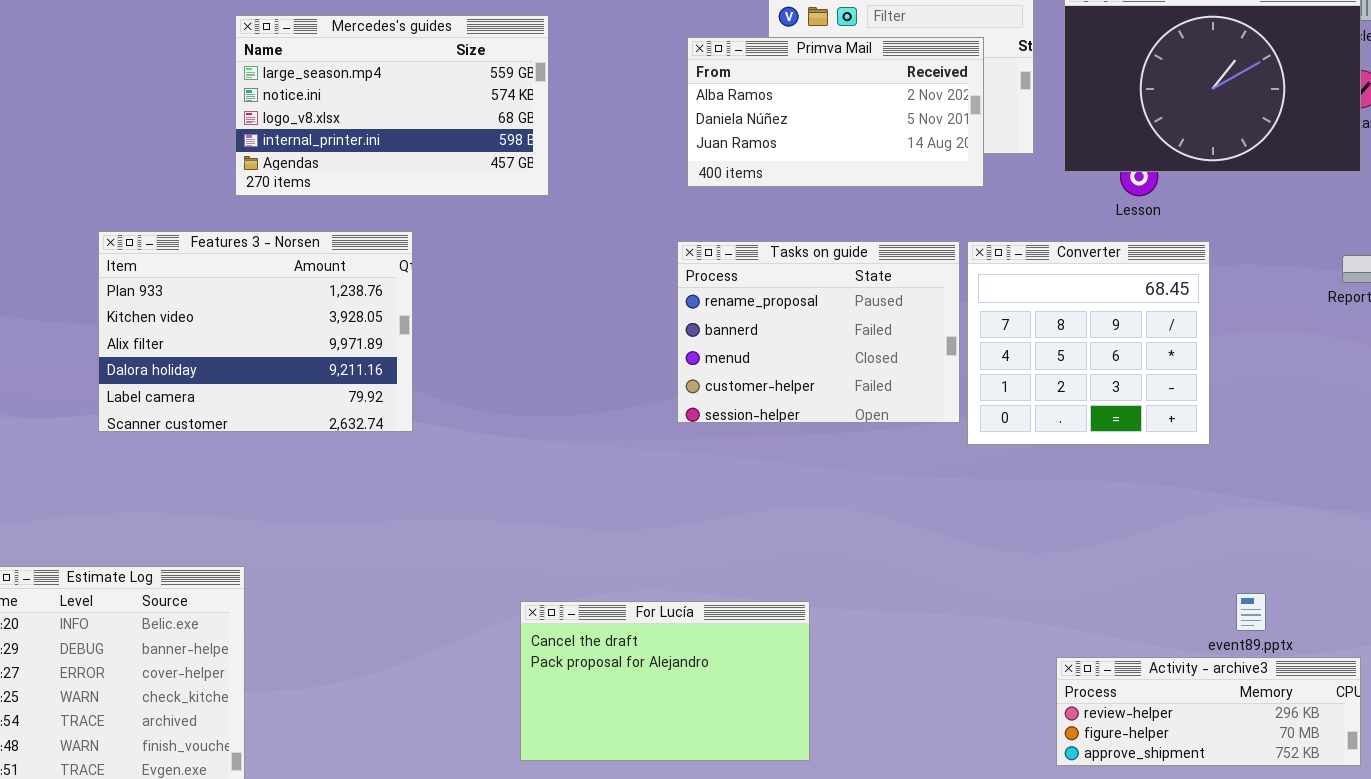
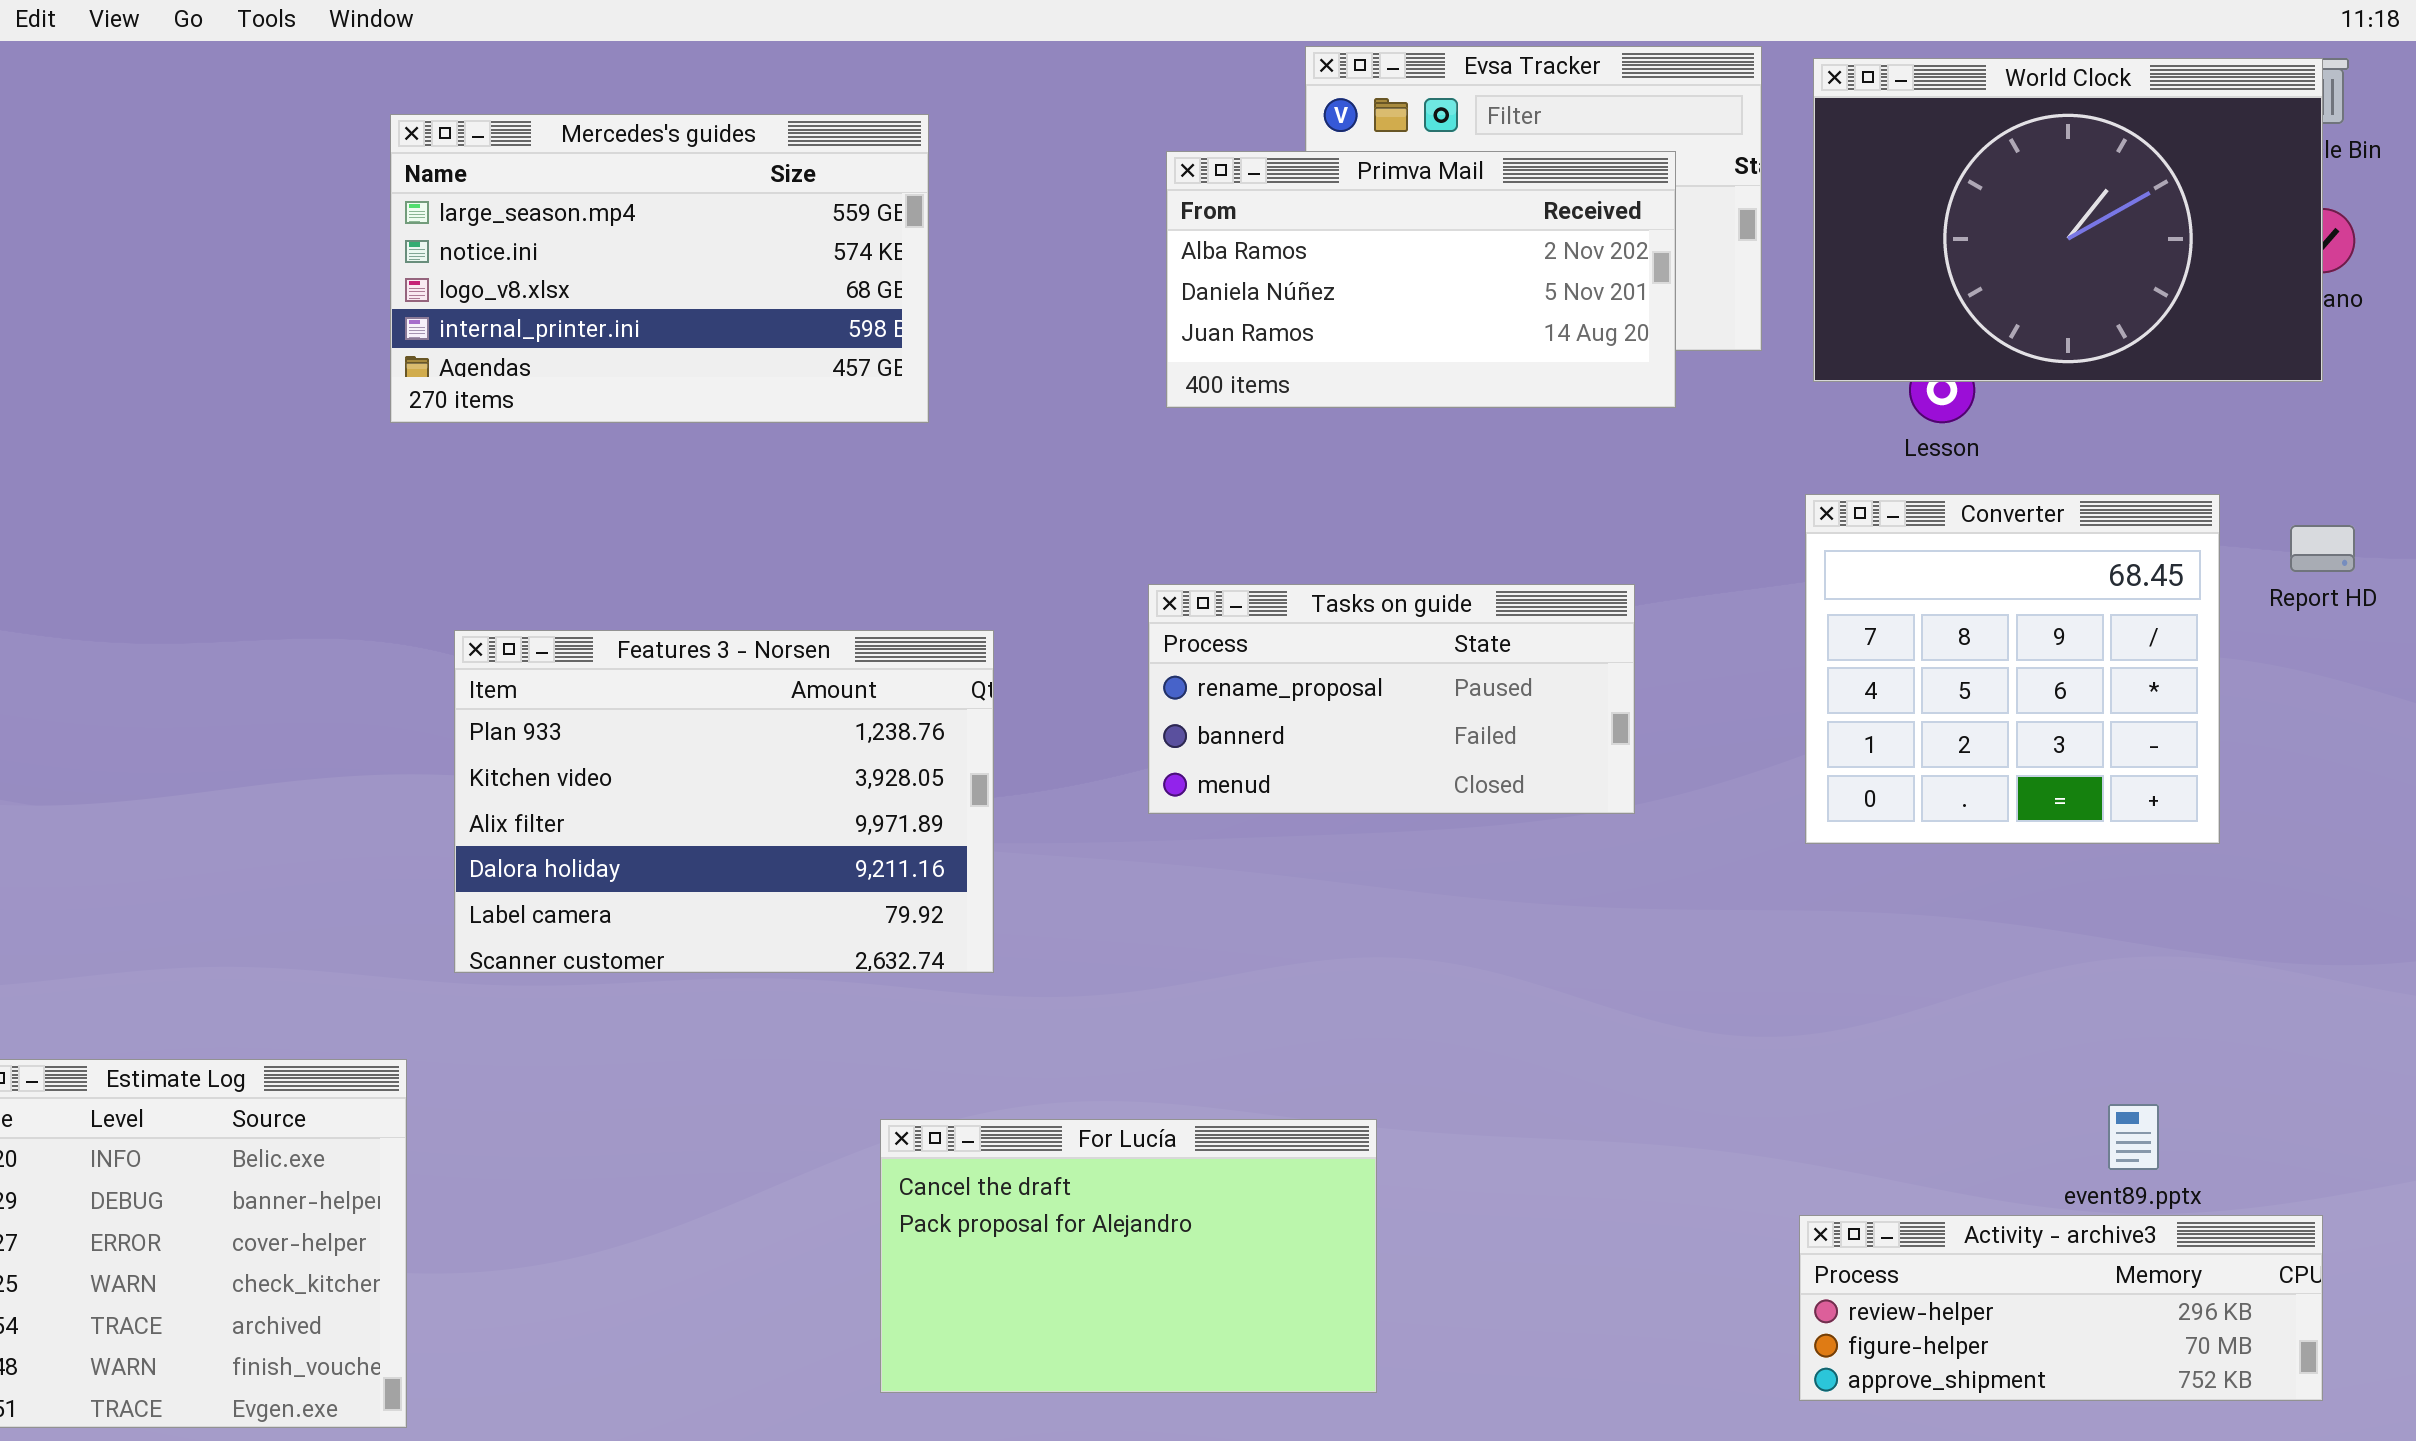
Features 3 - Norsen: [98,231,413,432] -> [454,630,994,973], moved
Tasks on guide: [677,241,960,423] -> [1148,584,1635,814], resized
Converter: [967,241,1210,445] -> [1805,494,2220,844], moved

